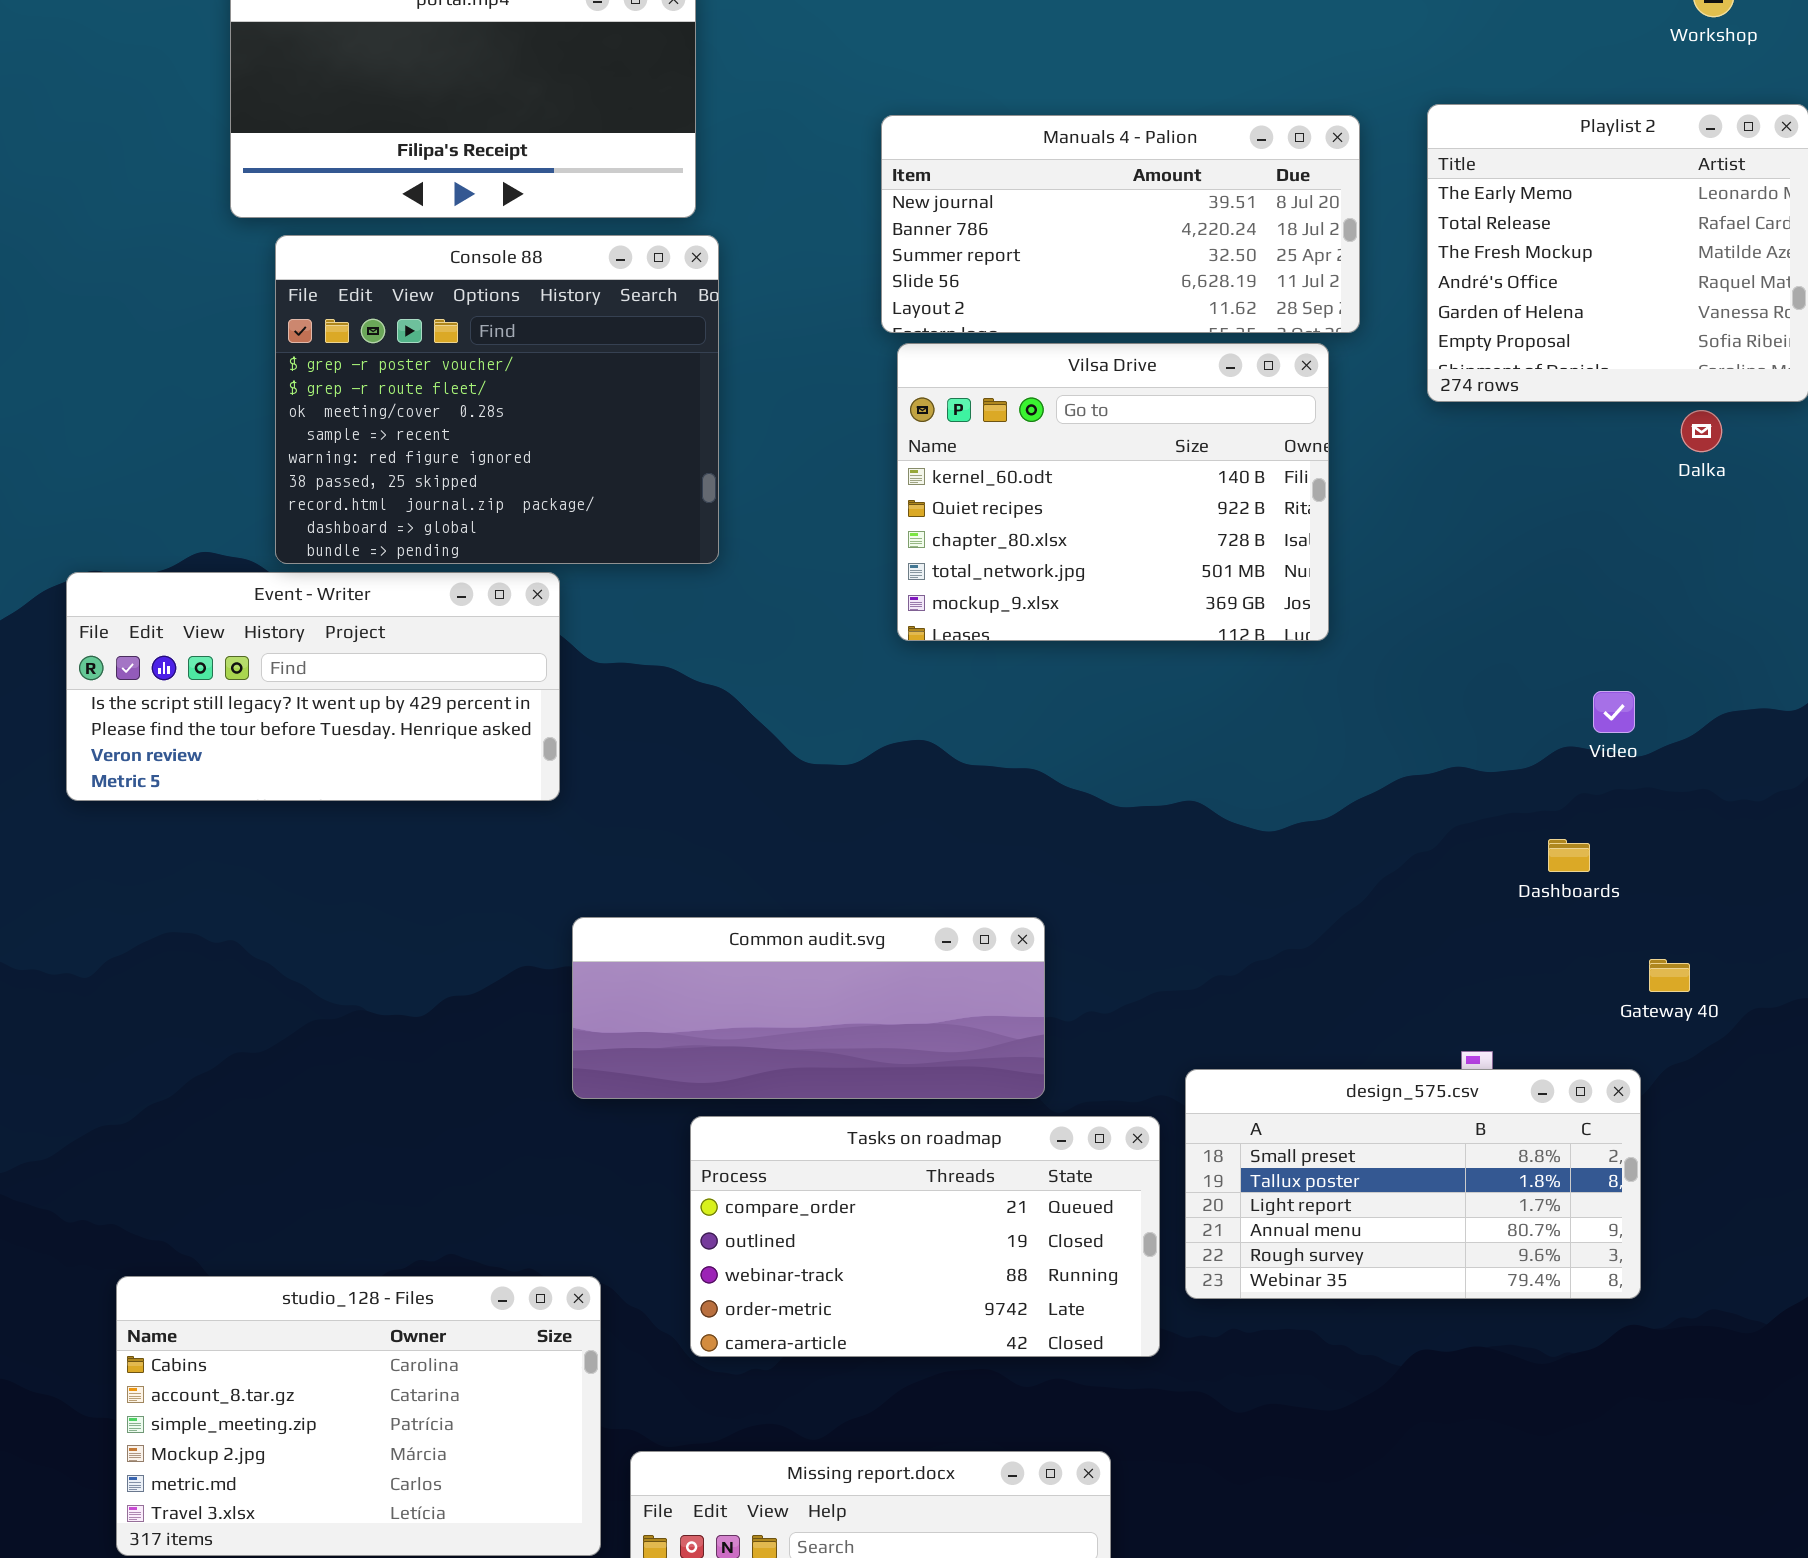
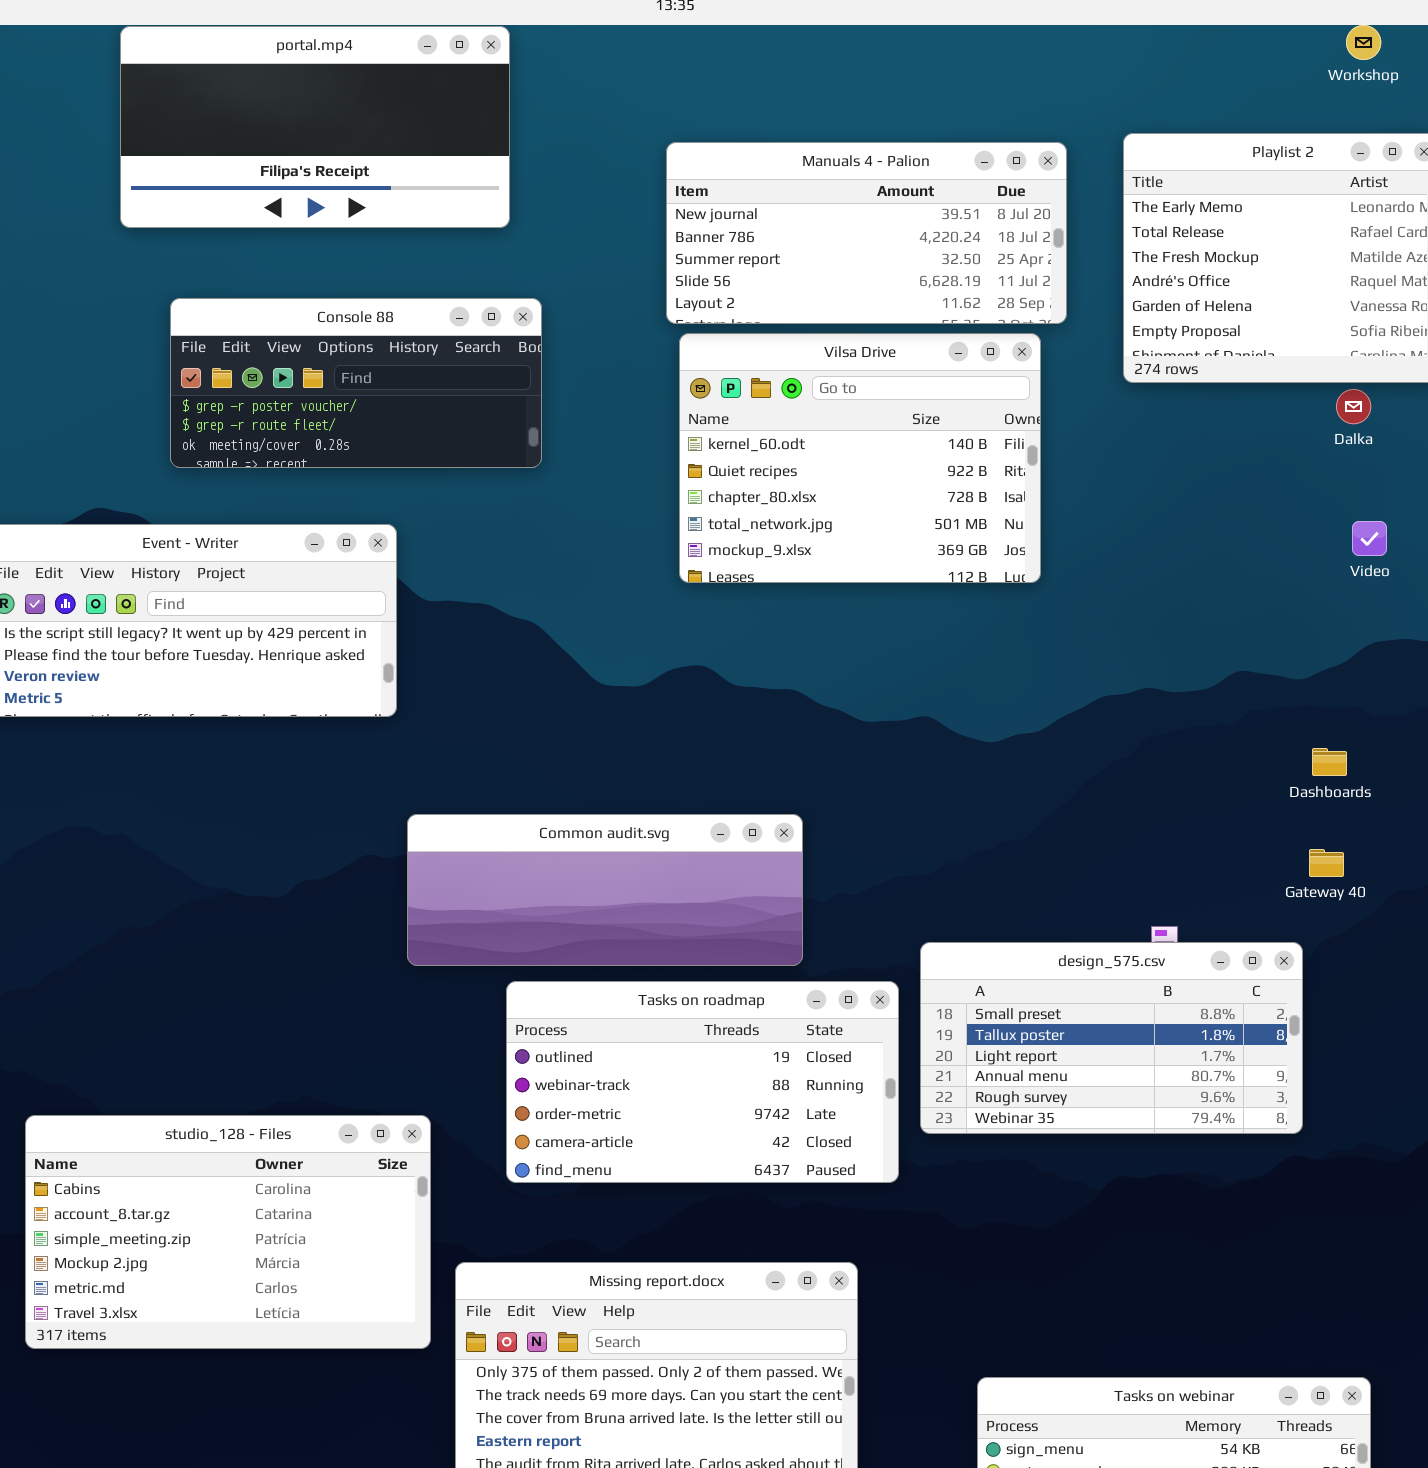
Console 88: [275,235,719,564] -> [170,298,542,468], moved, resized
Video: [1593,691,1635,733] -> [1352,521,1387,556], moved
Dashboards: [1548,839,1590,872] -> [1312,748,1347,776], moved
Tasks on roadmap: [690,1116,1160,1357] -> [506,981,899,1183], scrolled down 1 row

